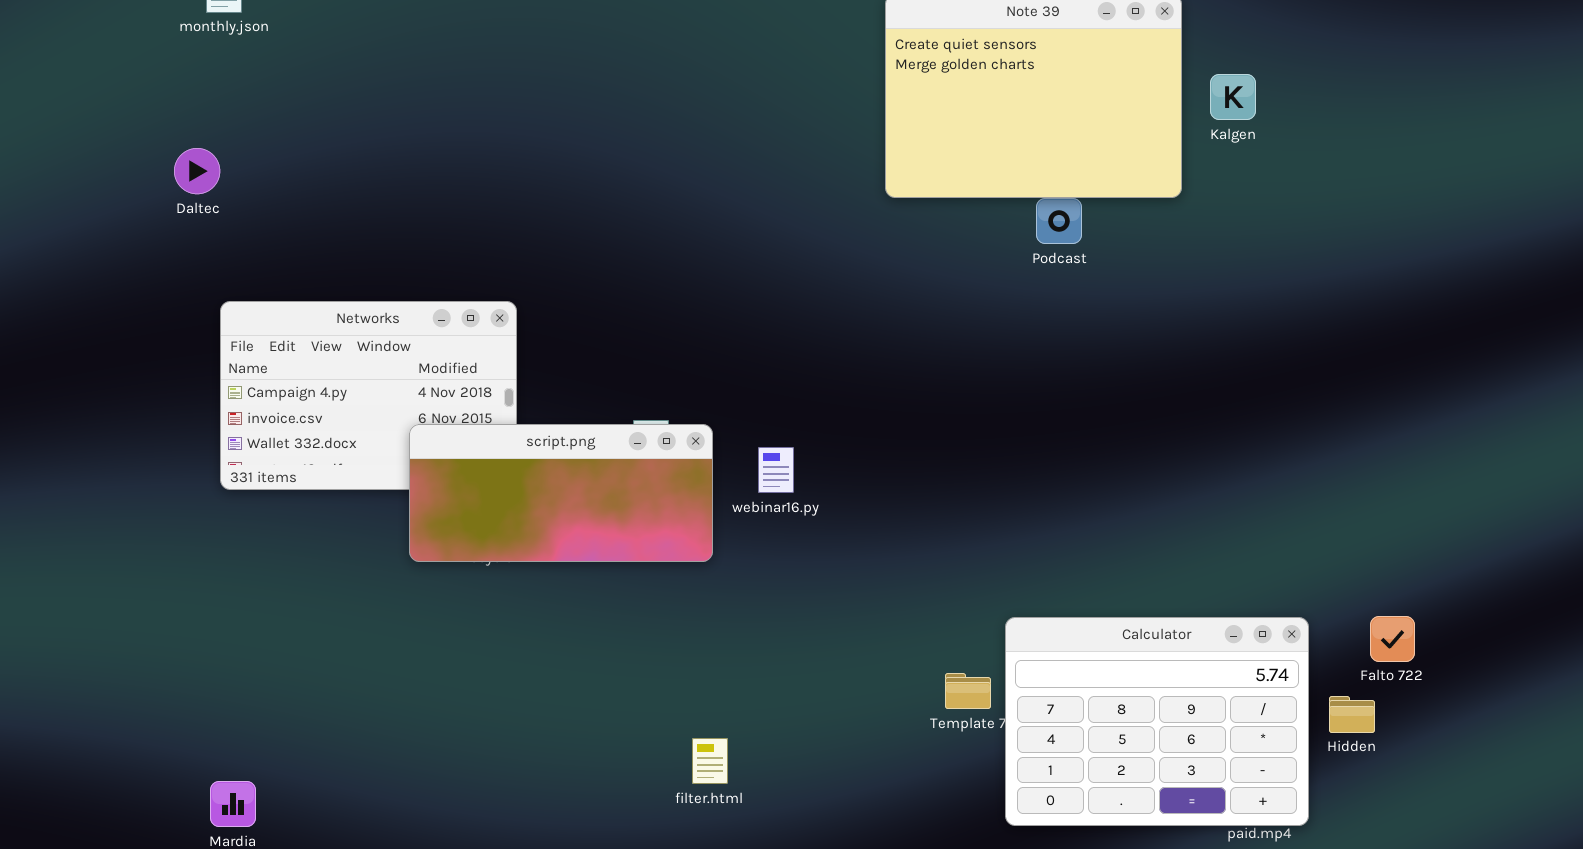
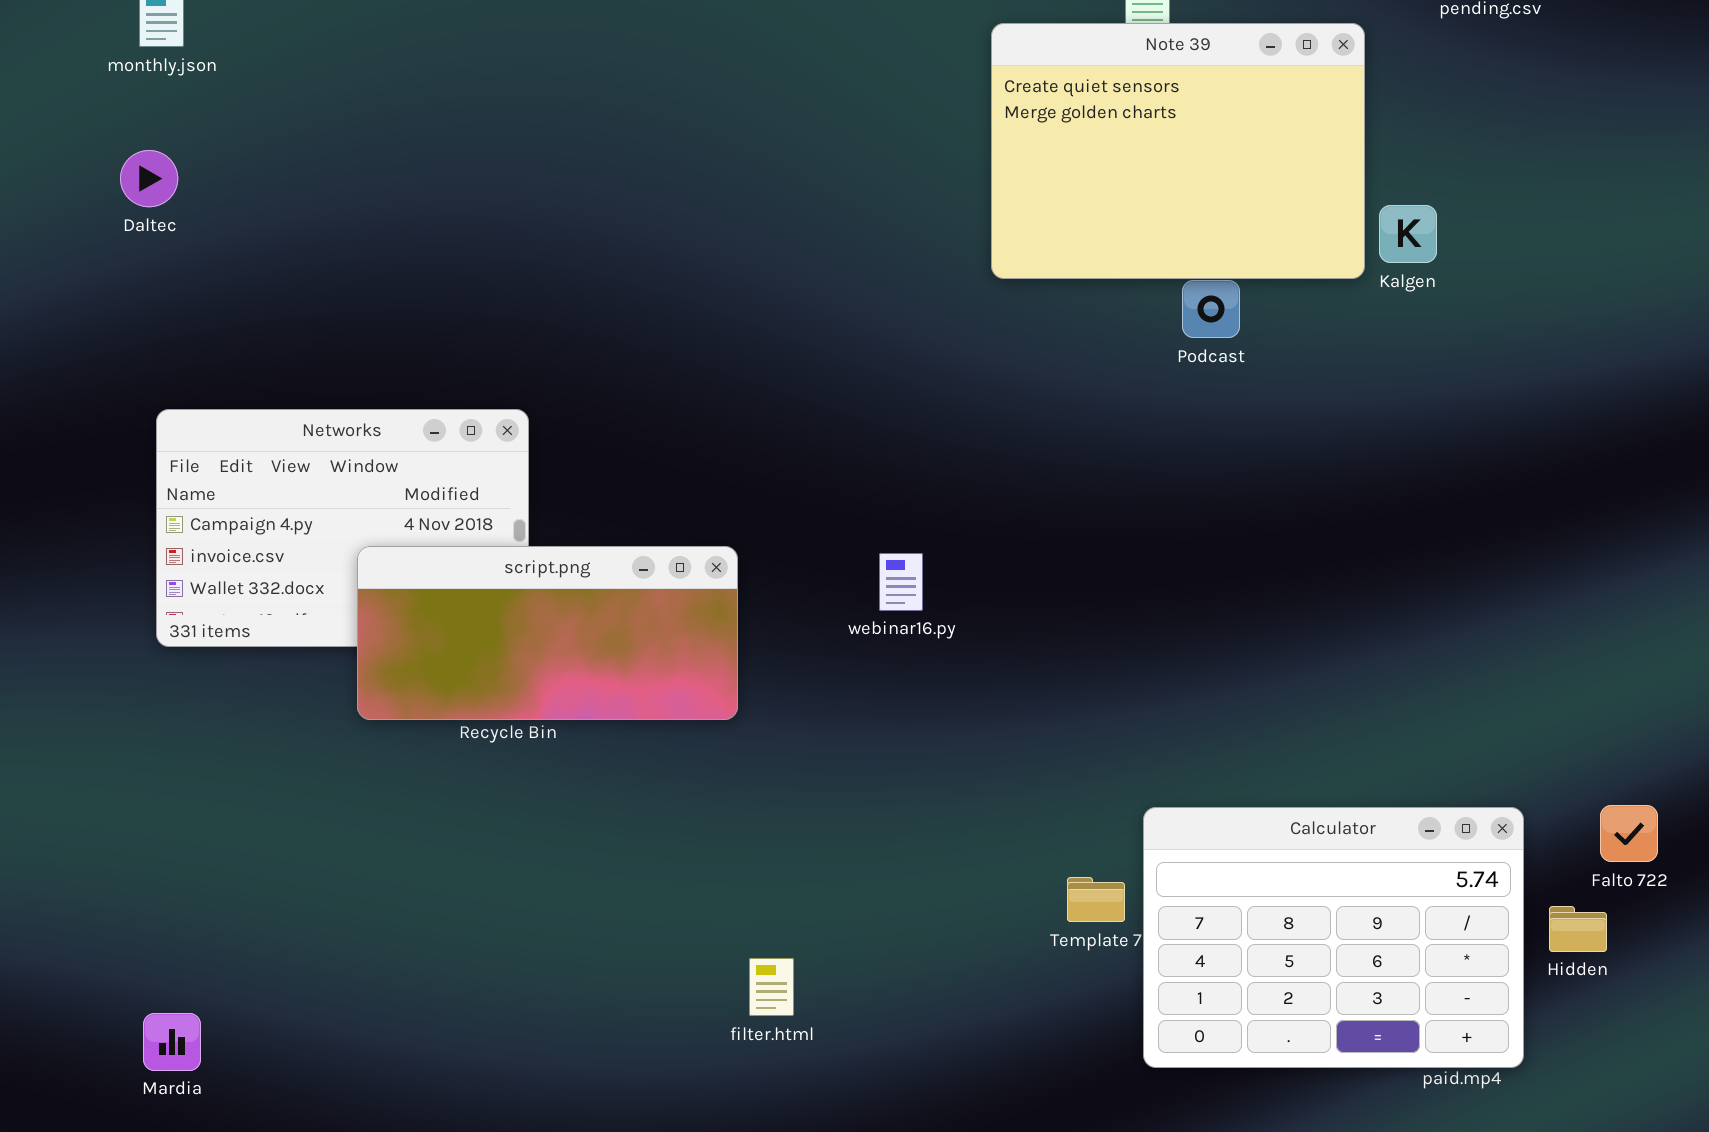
Kalgen: [1210,74,1256,120] -> [1379,205,1437,263], moved
Daltec: [174,148,220,194] -> [120,150,178,207], moved
script.png: [409,424,713,562] -> [357,546,738,720], moved
webinar16.py: [758,447,794,493] -> [879,553,923,611], moved

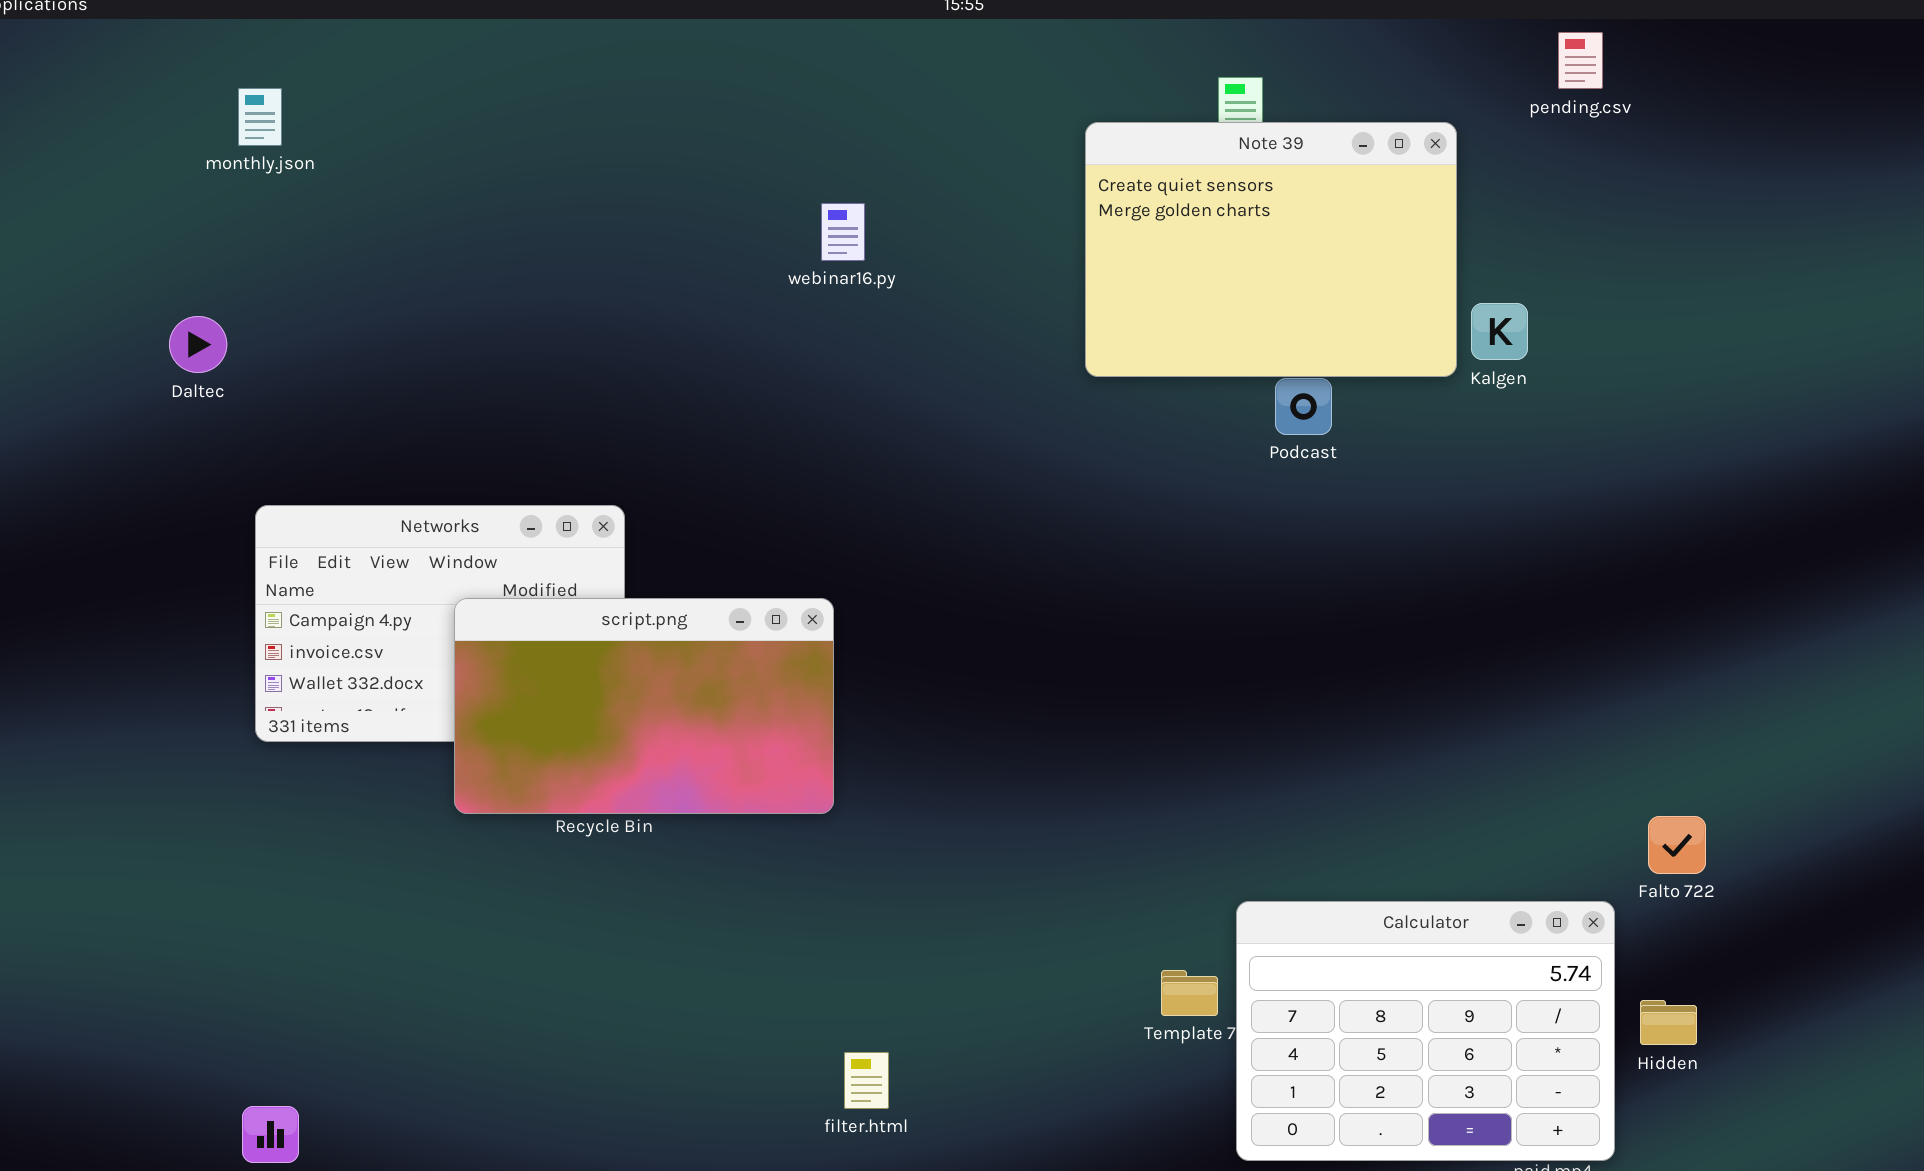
Daltec: [120,150,178,207] -> [169,316,227,373], moved
script.png: [357,546,738,720] -> [454,598,834,814], resized
webinar16.py: [879,553,923,611] -> [821,203,865,261], moved
Falto 722: [1600,805,1658,862] -> [1648,816,1706,874], moved

